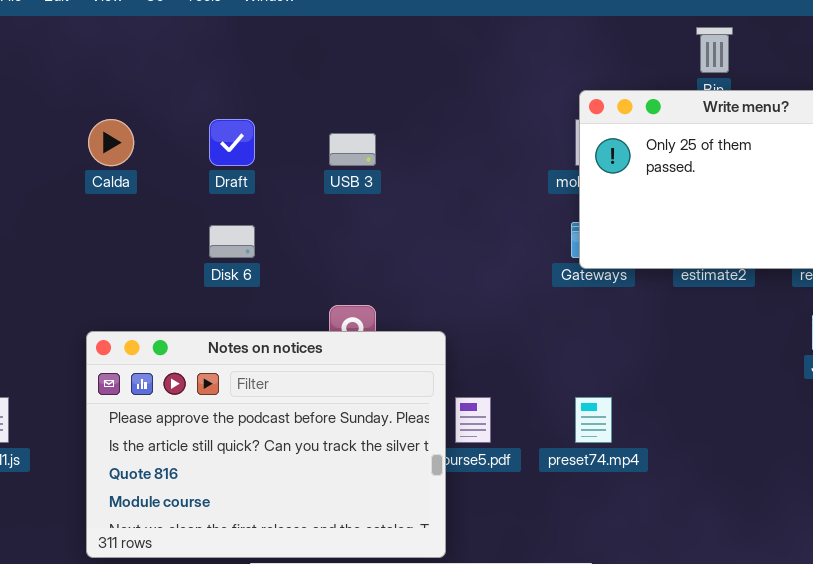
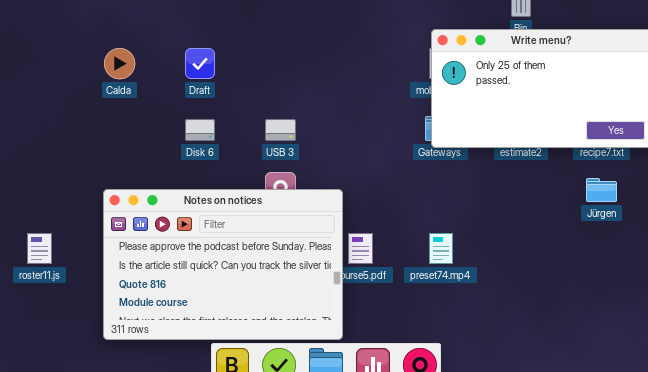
USB 3: [329,133,376,166] -> [265,119,296,141], moved

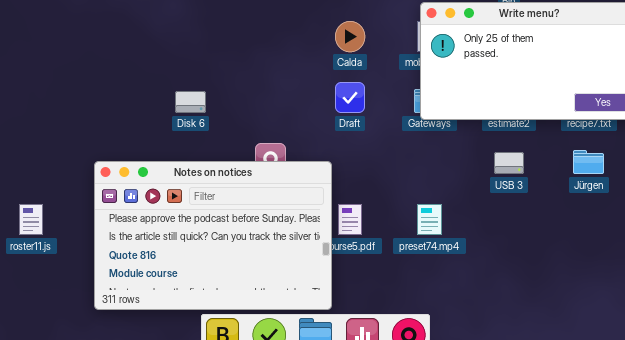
Calda: [104,48,135,79] -> [335,21,365,52], moved
Draft: [185,48,215,79] -> [335,82,365,113], moved
USB 3: [265,119,296,141] -> [494,152,524,174], moved

